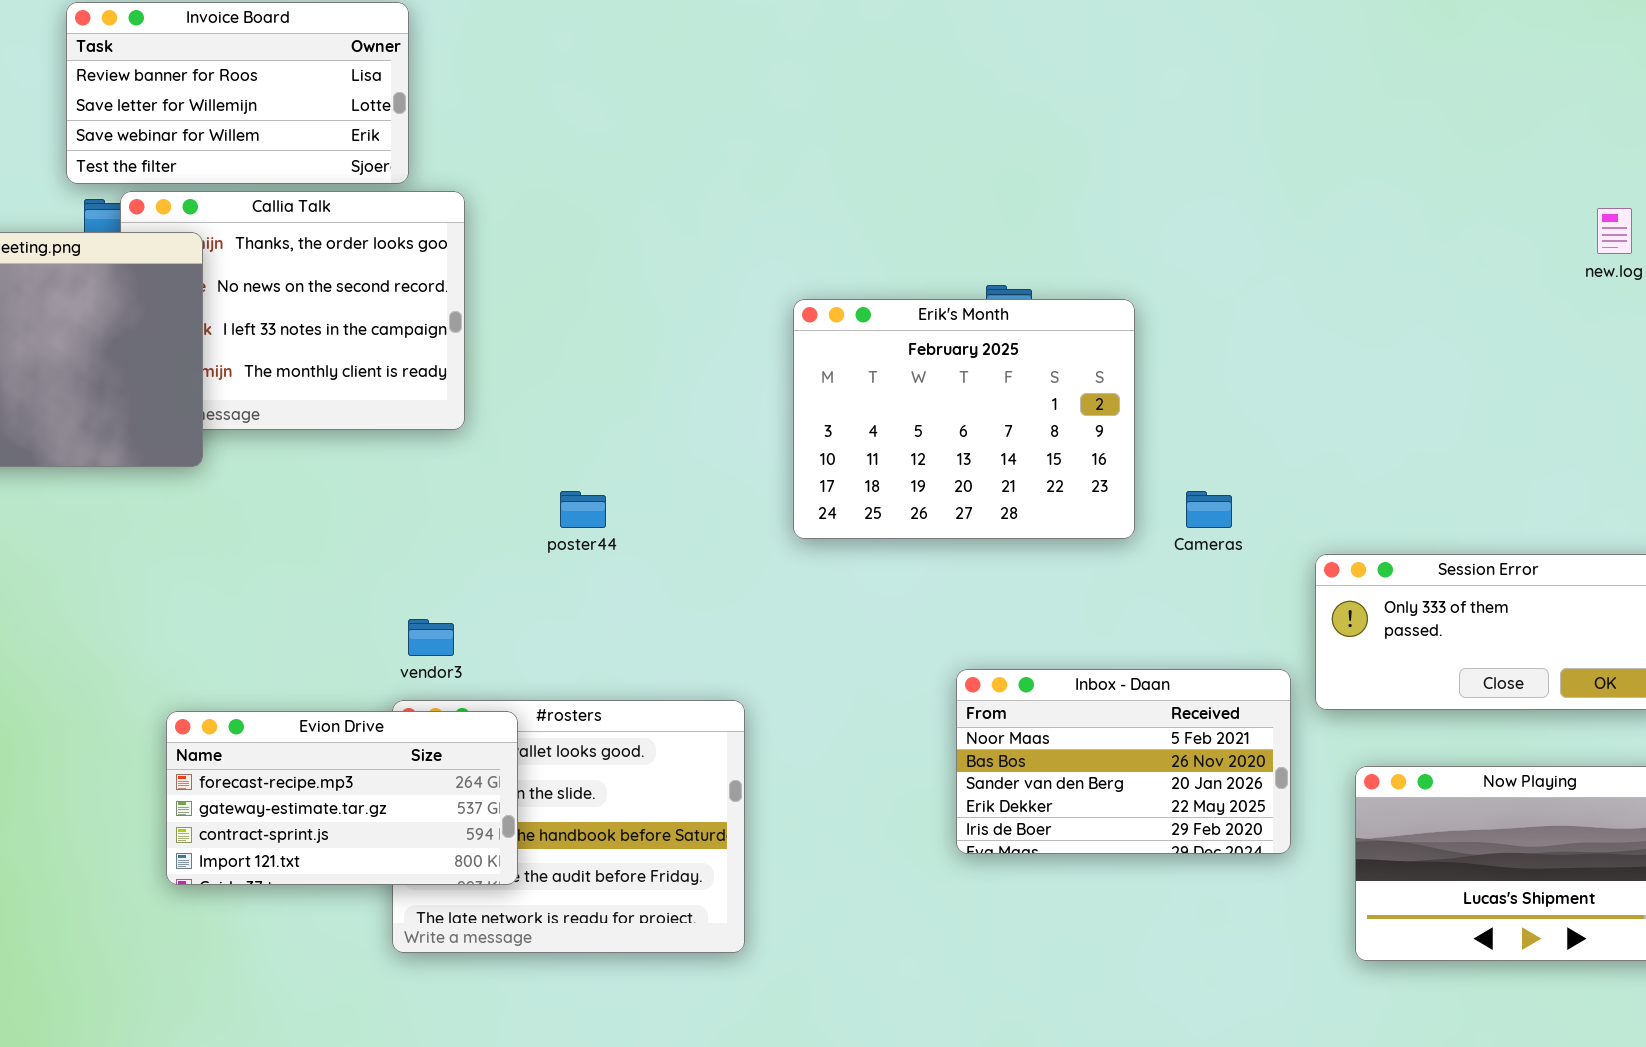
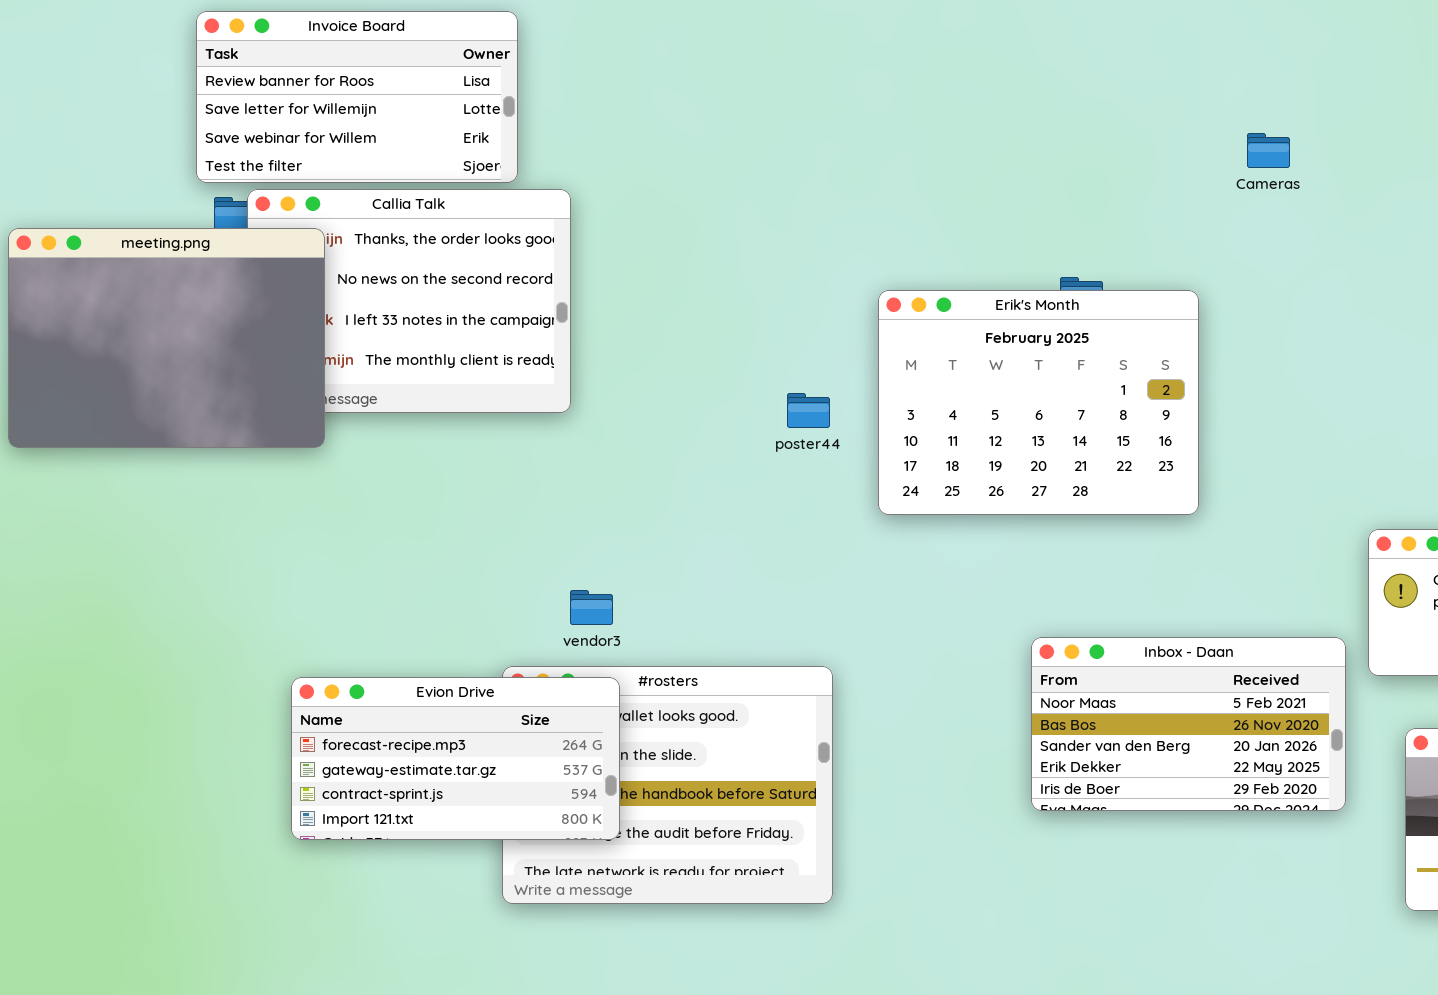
poster44: [560,491,606,528] -> [787,393,830,428], moved
Cameras: [1186,491,1232,528] -> [1247,133,1290,168], moved
vendor3: [408,619,454,656] -> [570,590,613,625], moved

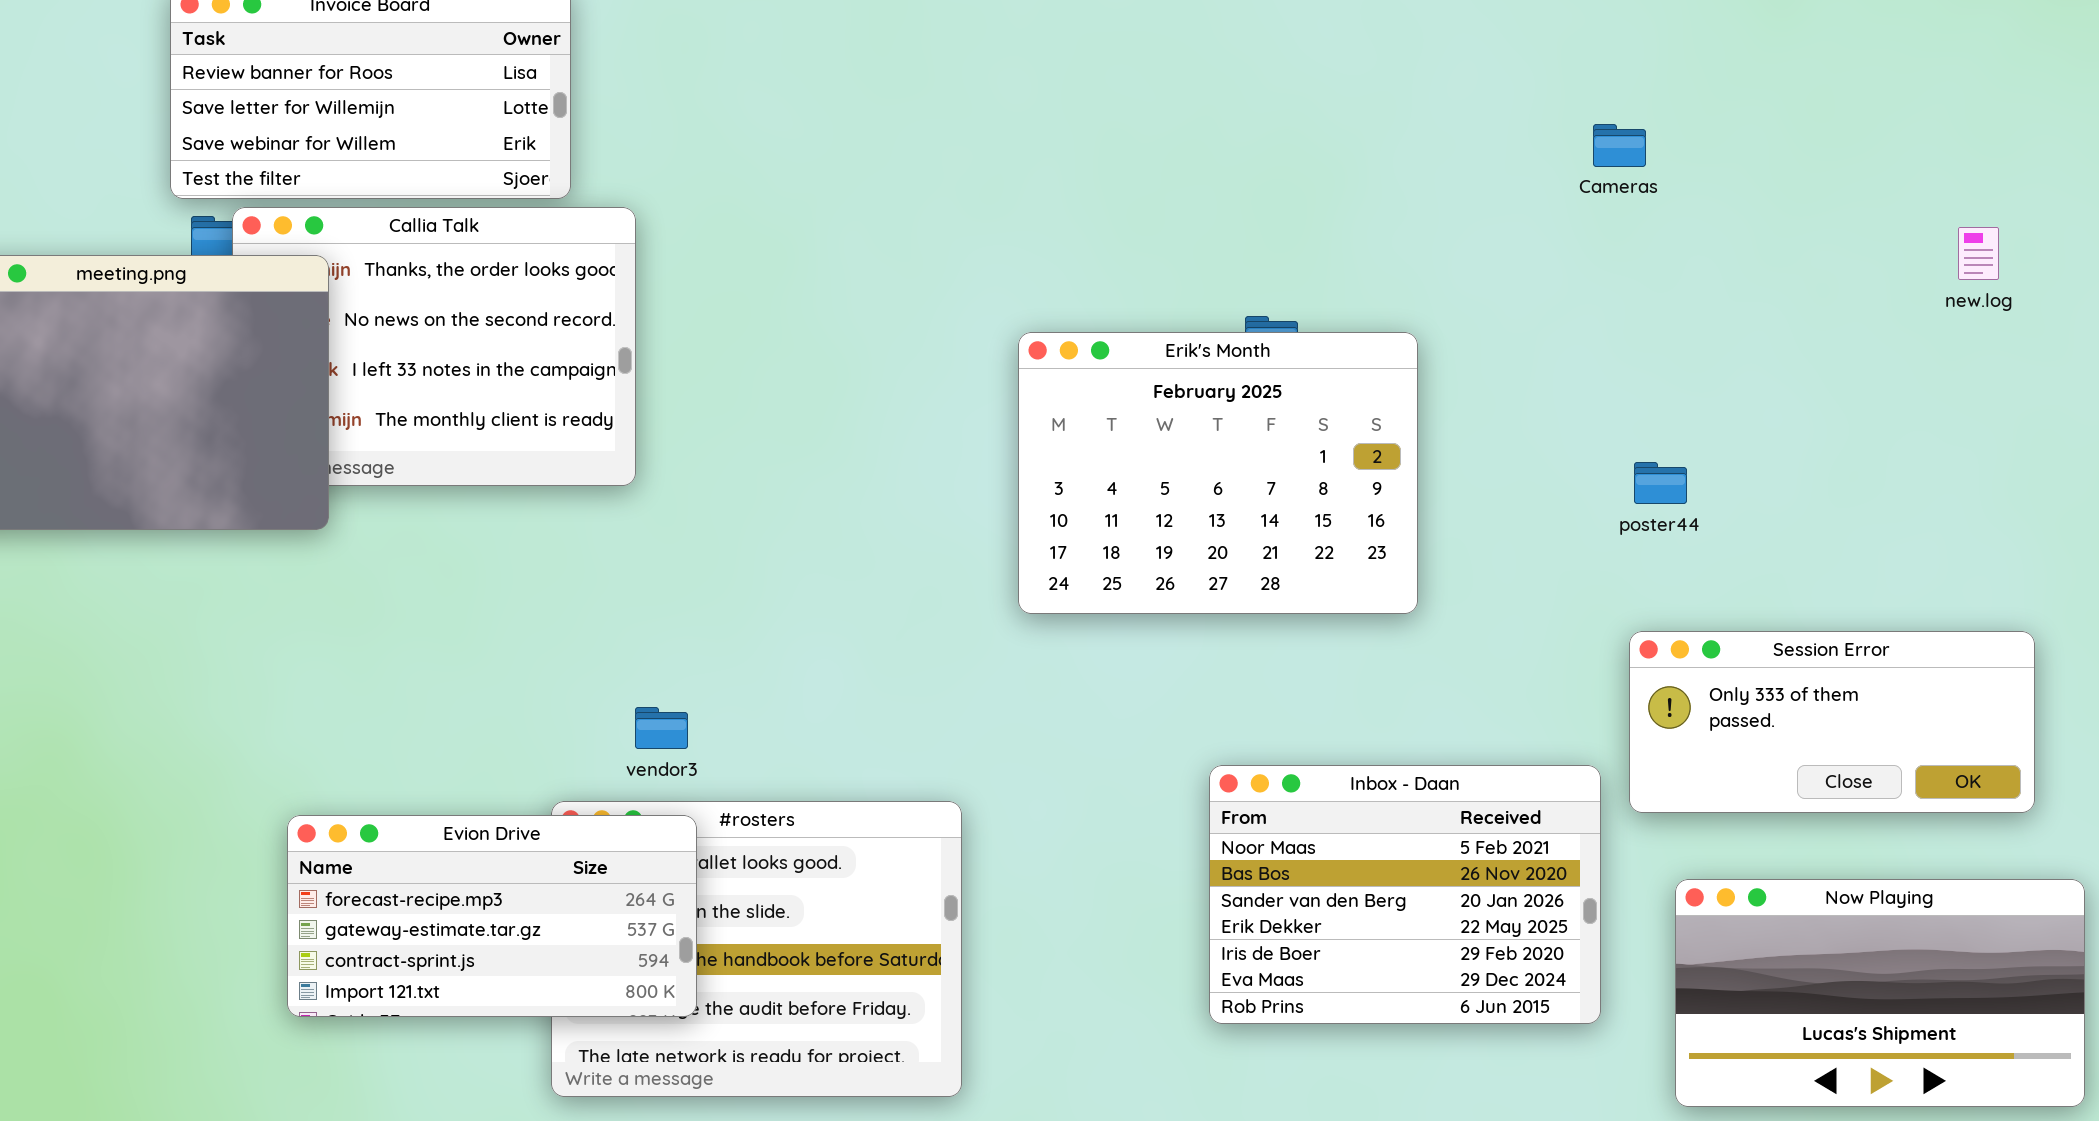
Cameras: [1247,133,1290,168] -> [1593,124,1646,167], moved
poster44: [787,393,830,428] -> [1634,462,1687,504], moved
Inbox - Daan: [1031,637,1346,811] -> [1209,765,1601,1024], resized

